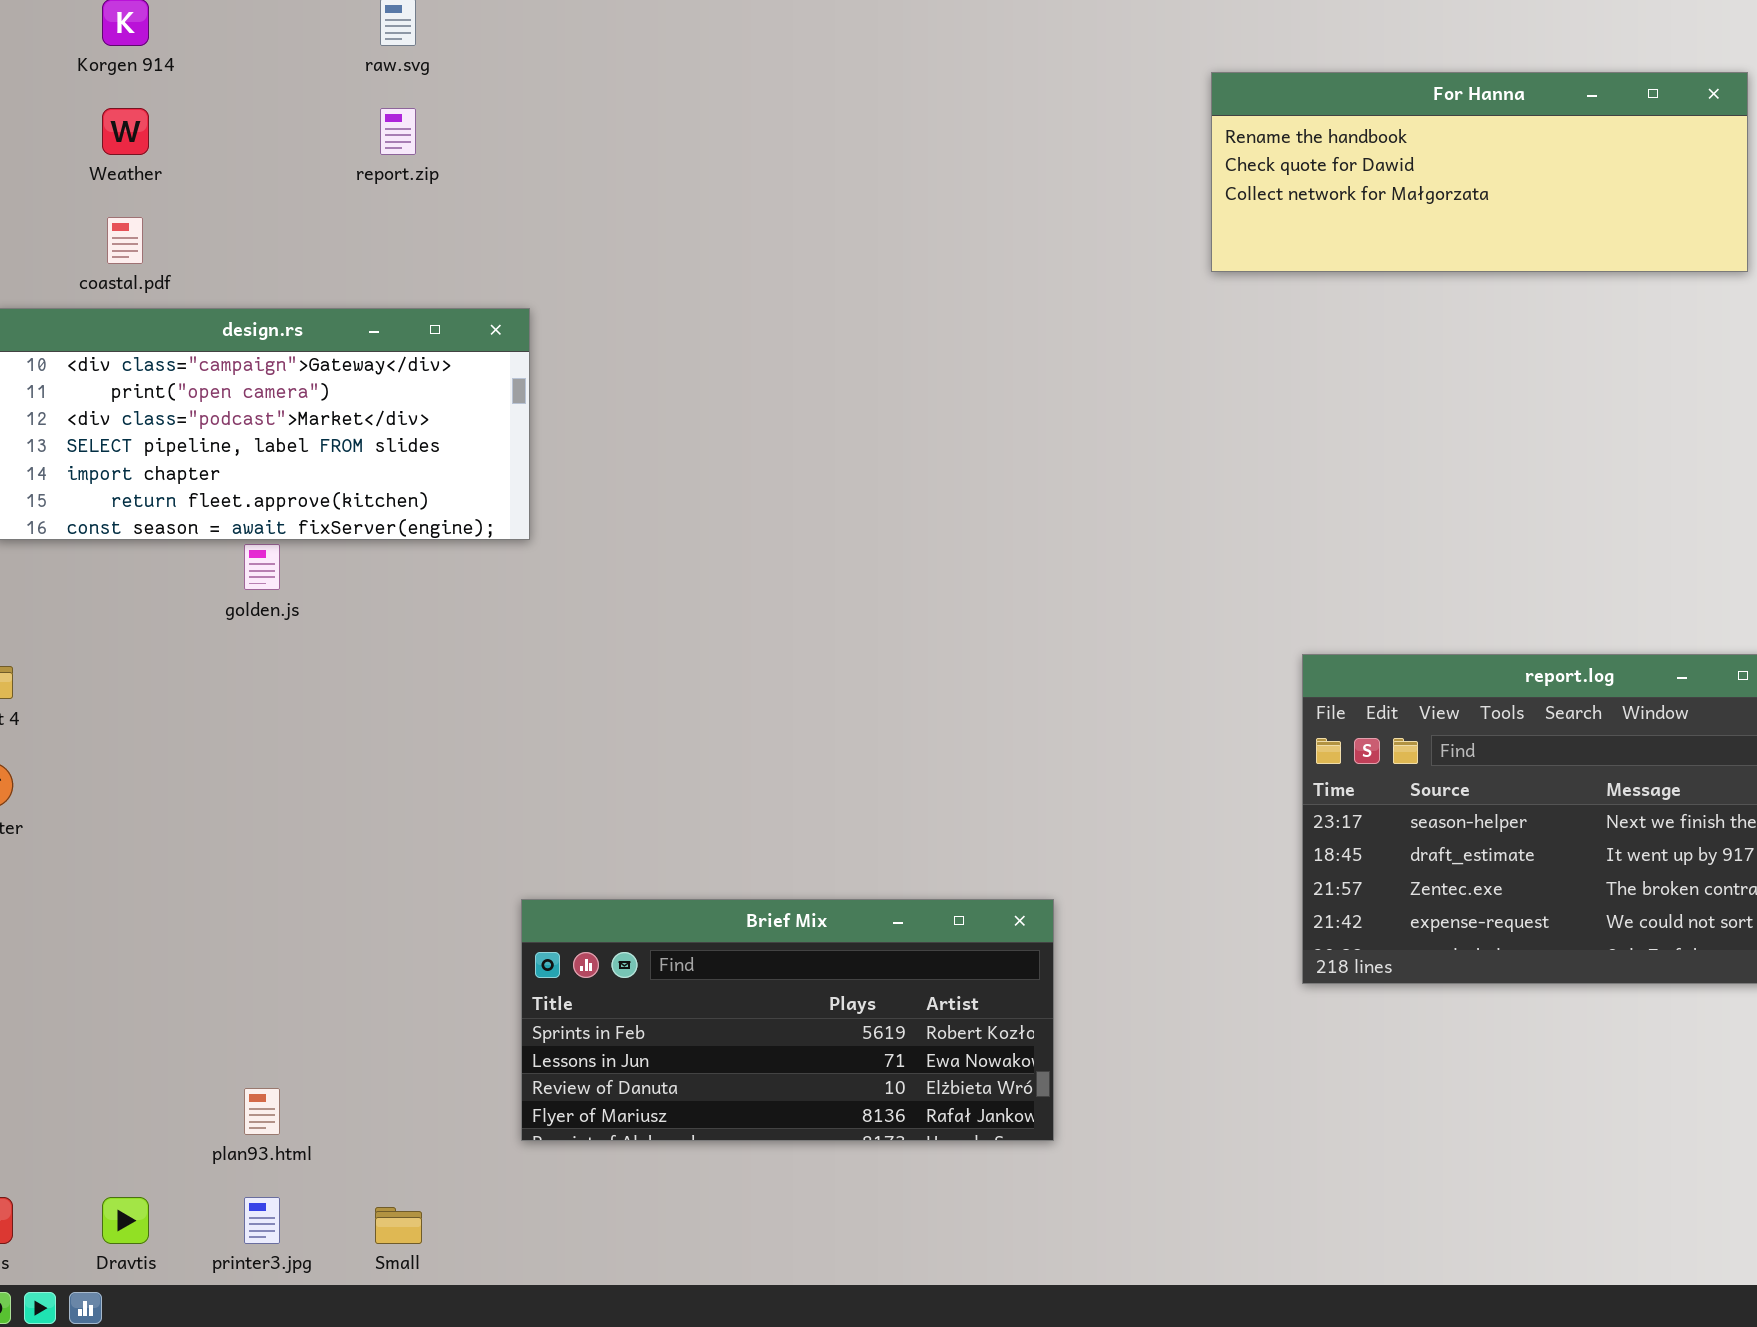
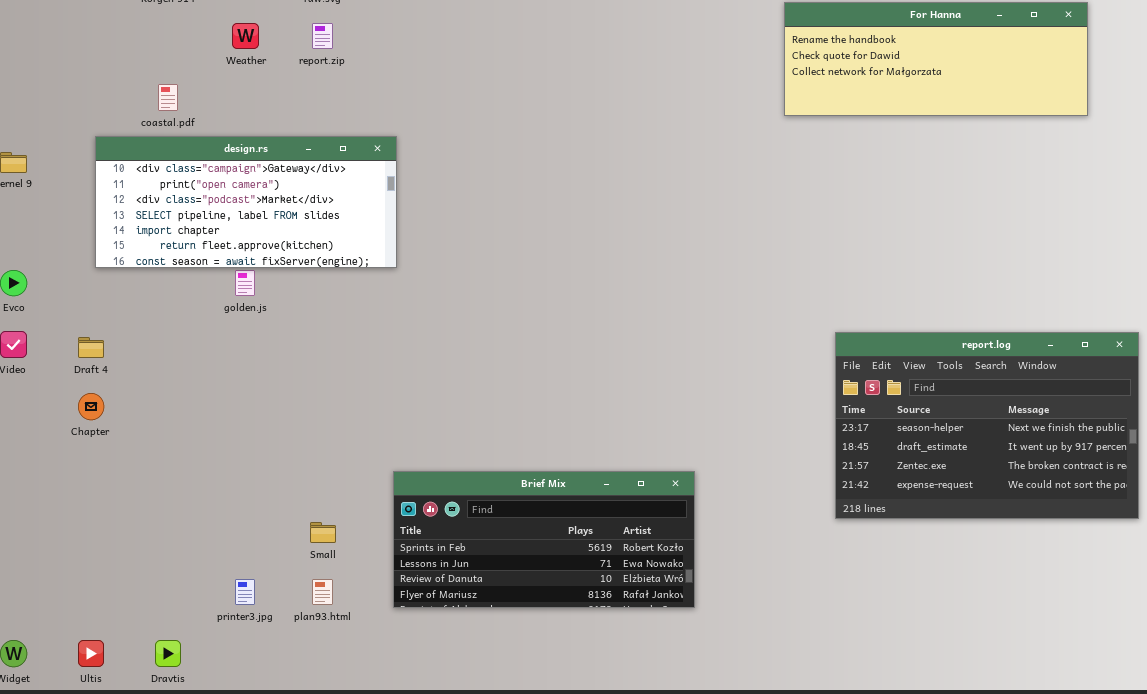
Weather: [102,108,149,155] -> [232,23,259,49], moved
plan93.html: [244,1088,280,1135] -> [312,579,333,605], moved
printer3.jpg: [244,1197,280,1244] -> [235,579,255,605], moved
Small: [375,1207,422,1244] -> [310,522,336,543], moved

